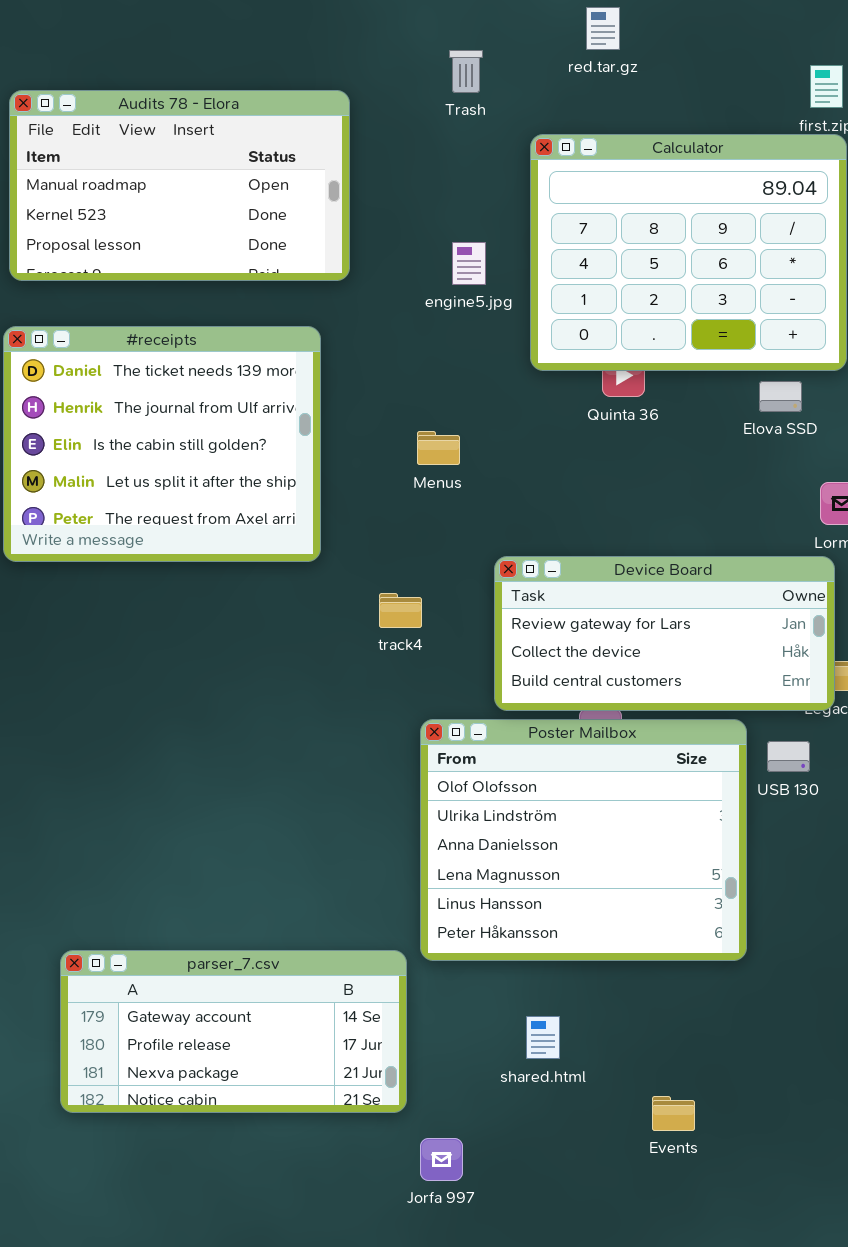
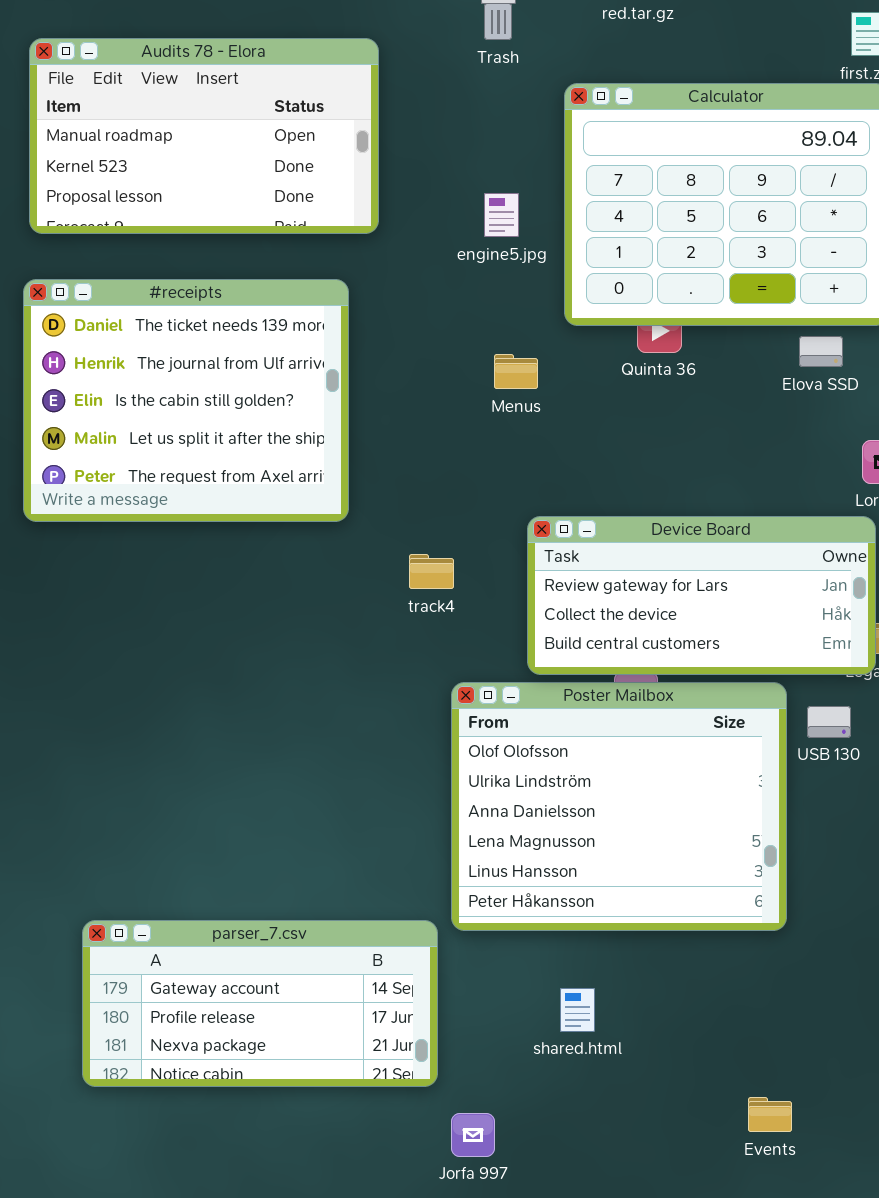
Menus: [417,431,460,465] -> [494,354,538,389], moved
Events: [652,1096,695,1131] -> [748,1097,792,1132], moved

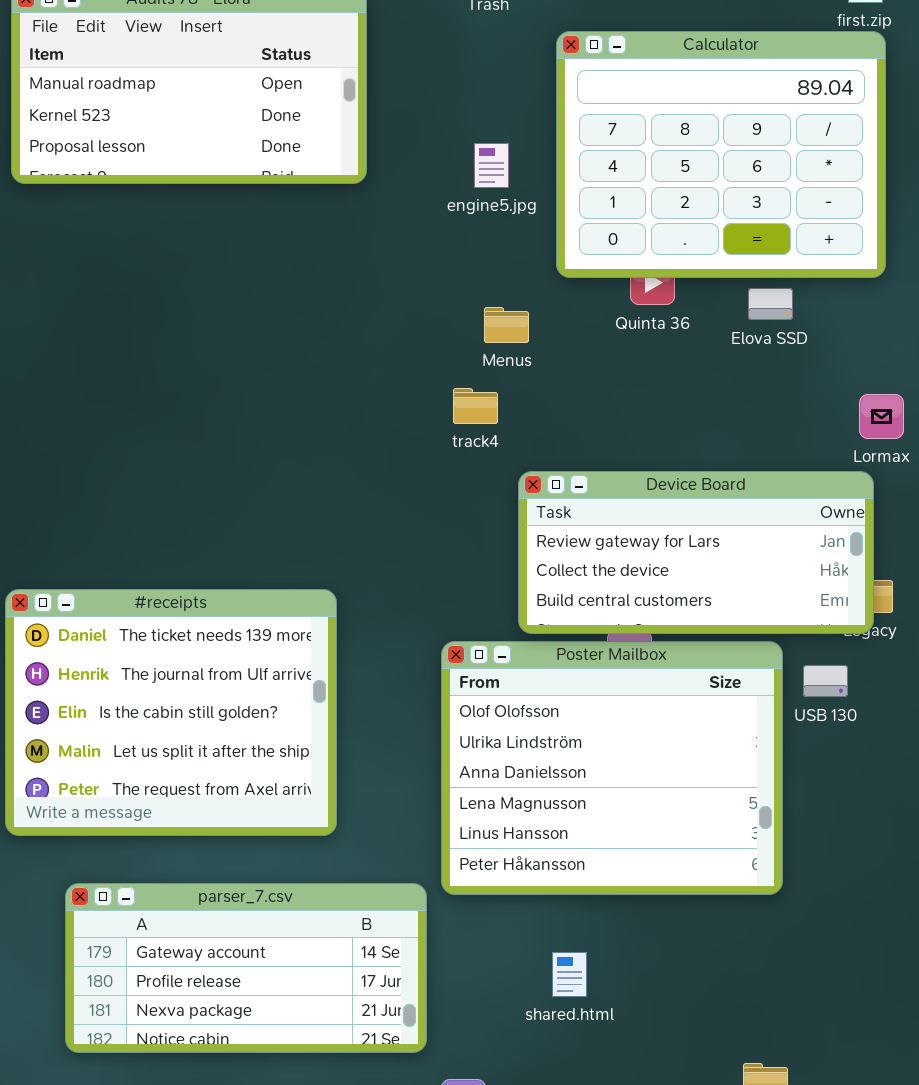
#receipts: [23,279,349,522] -> [5,589,337,836], moved
Elova SSD: [799,336,843,367] -> [748,288,793,320], moved
track4: [409,554,454,589] -> [453,388,498,424], moved

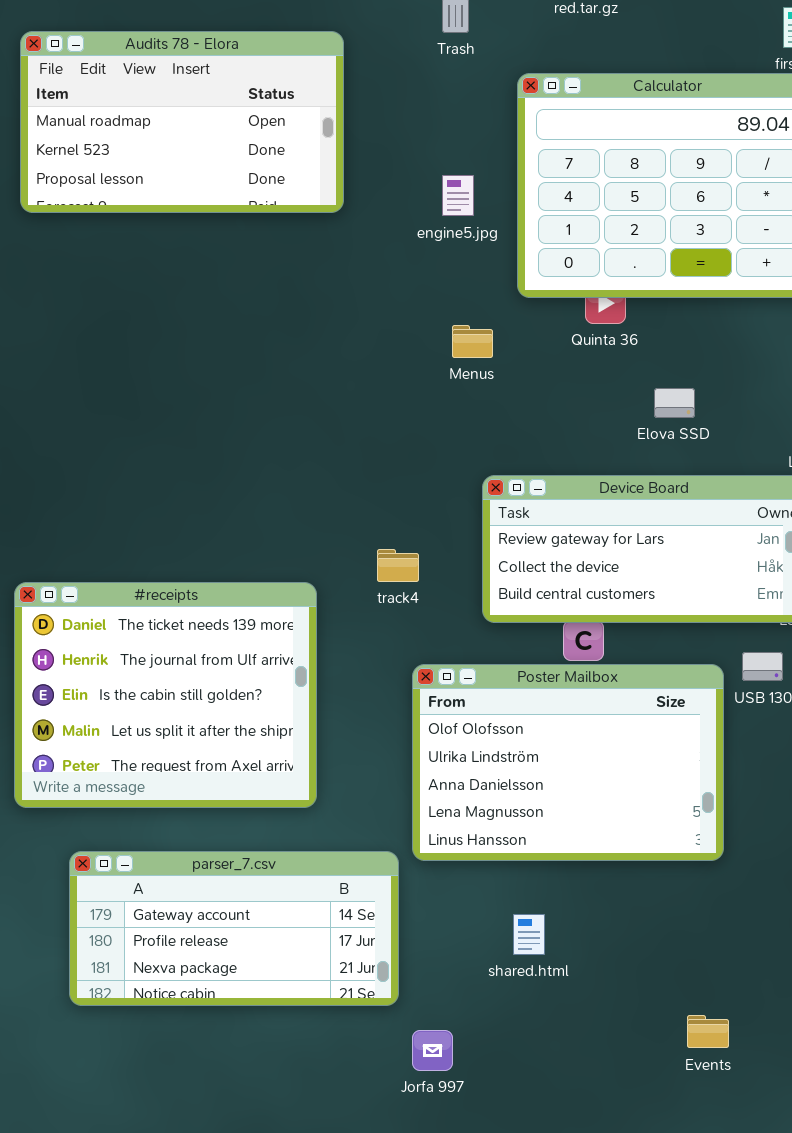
Elova SSD: [748,288,793,320] -> [654,388,695,418], moved
track4: [453,388,498,424] -> [377,549,419,582], moved
Poster Mailbox: [441,641,783,895] -> [412,664,724,861], resized

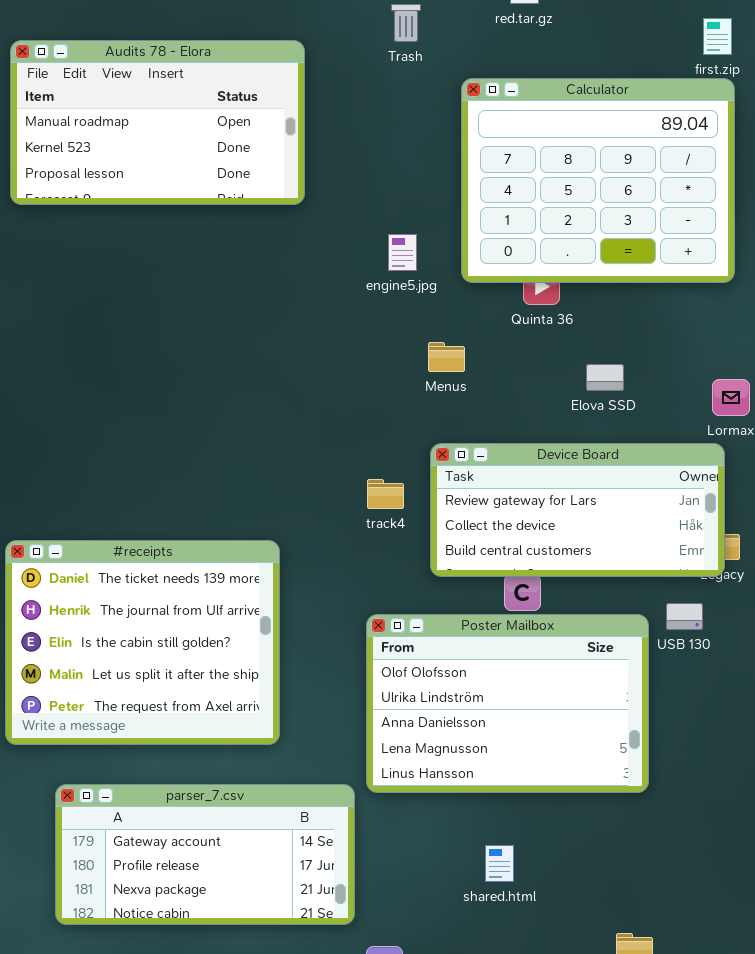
engine5.jpg: [442,175,474,216] -> [388,234,417,271], moved
Menus: [452,325,493,358] -> [428,342,465,372], moved
track4: [377,549,419,582] -> [367,479,404,509], moved
shared.html: [513,914,545,955] -> [485,845,514,882], moved

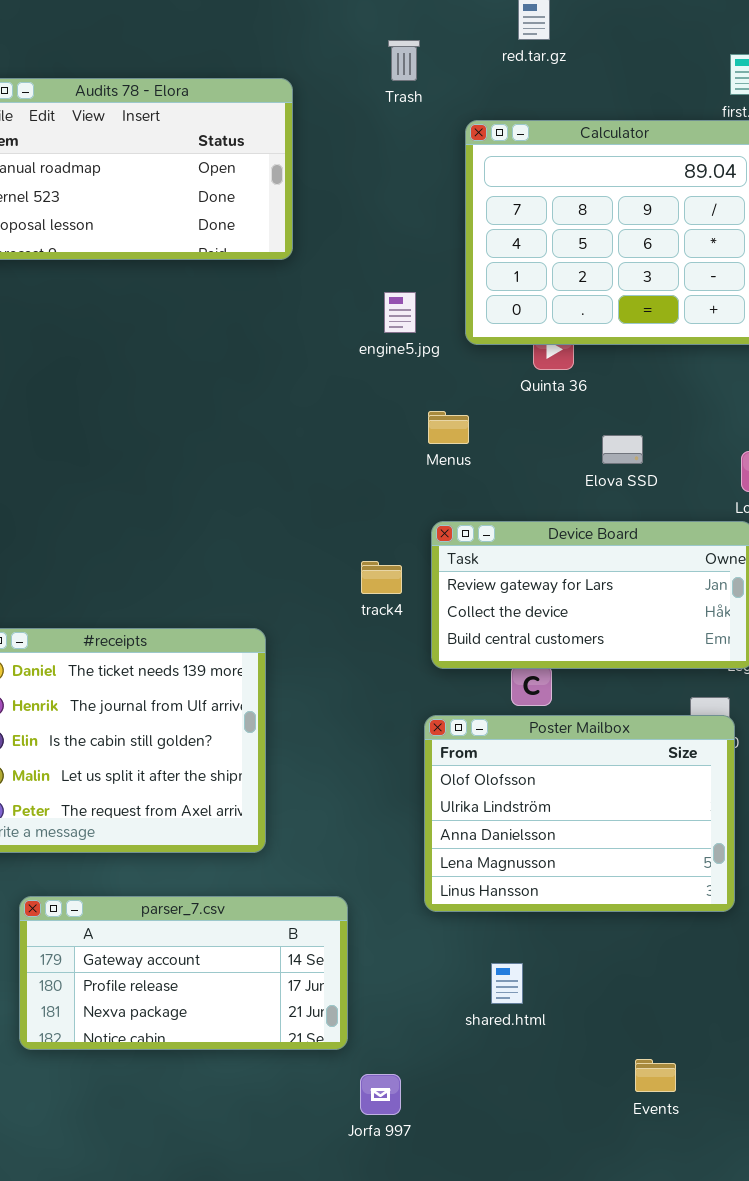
Poster Mailbox: [366,614,649,793] -> [424,715,735,912], moved

